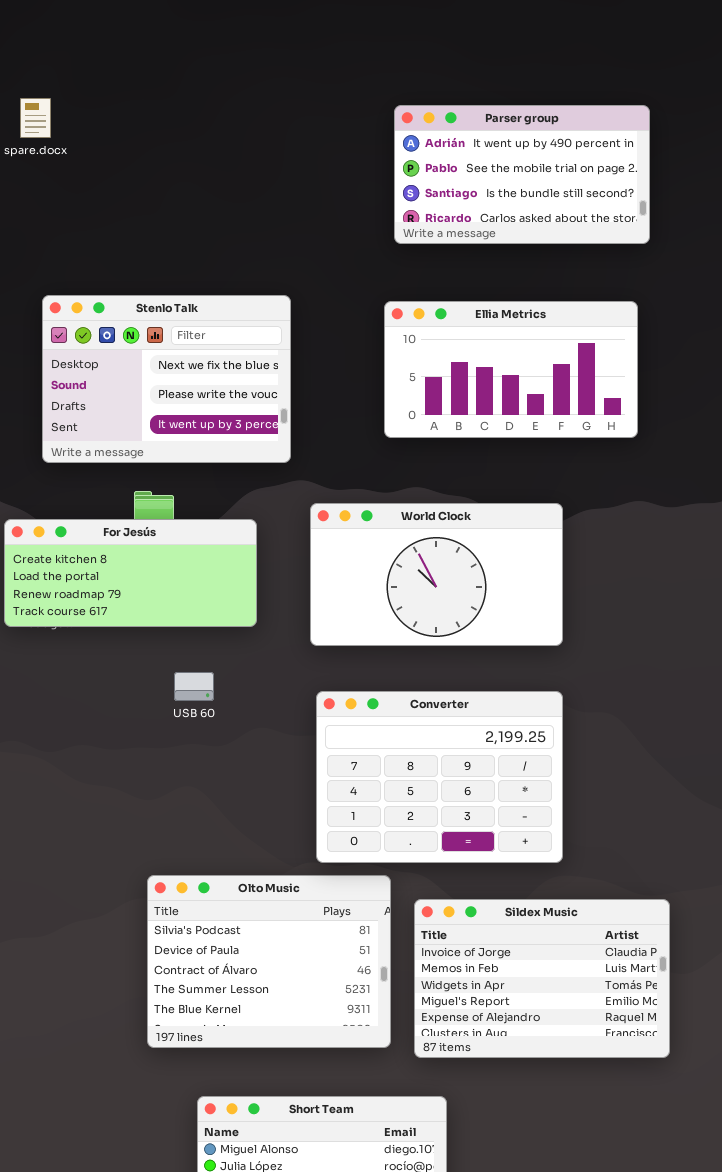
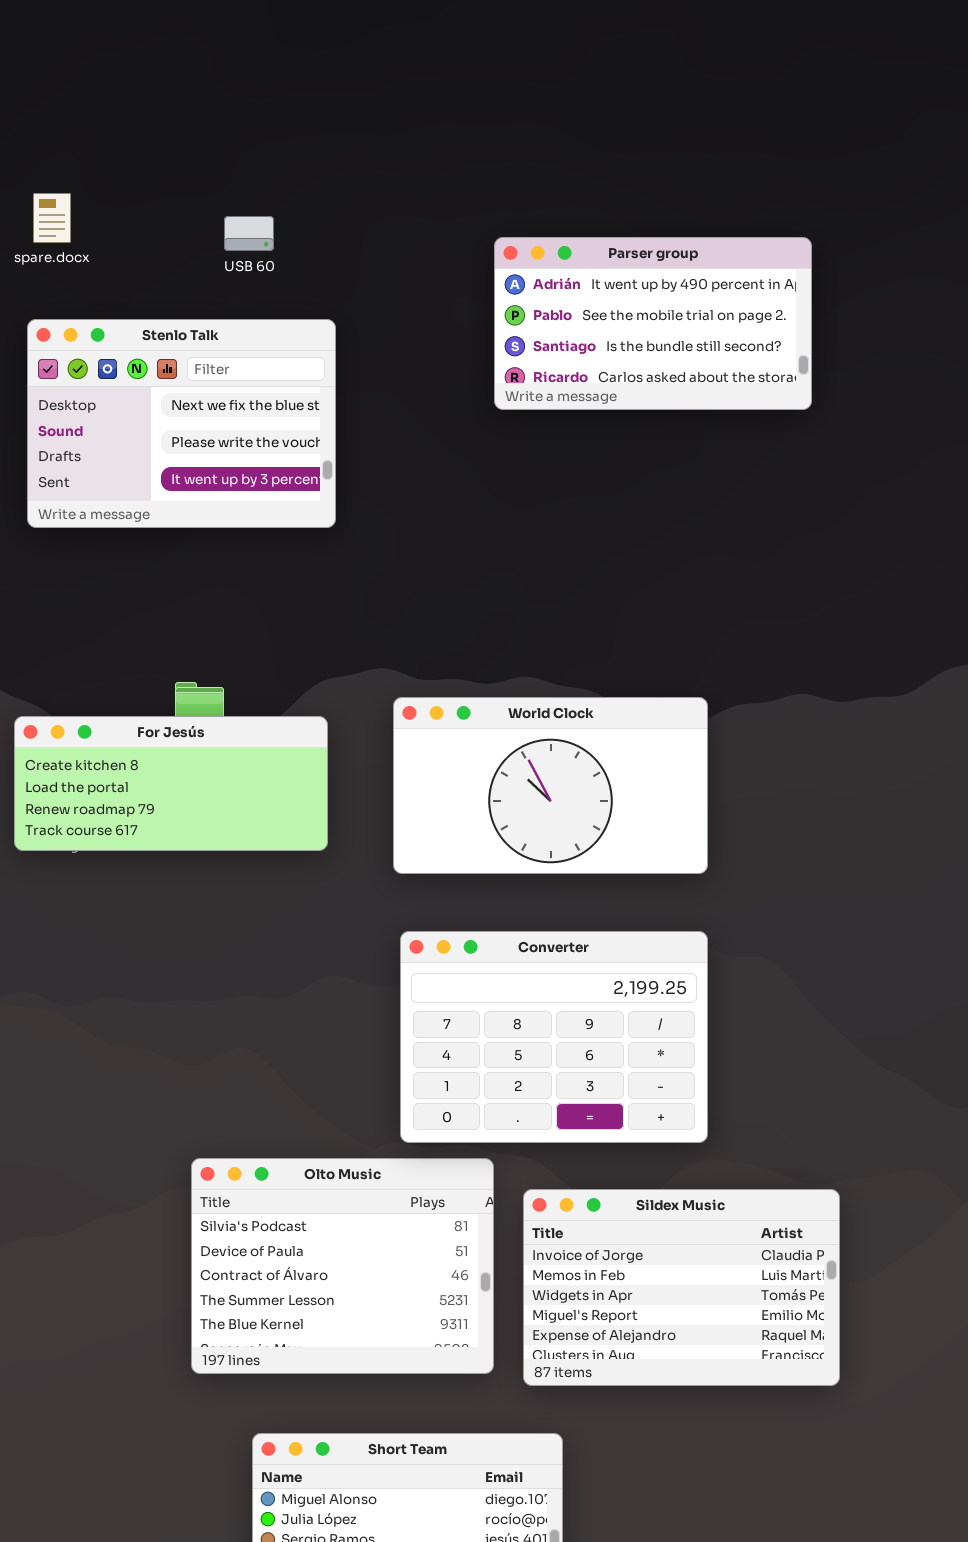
Parser group: [394,105,650,244] -> [494,237,812,410], moved
Stenlo Talk: [42,295,291,463] -> [27,319,336,528], moved
Ellia Metrics: [384,301,638,438] -> none, closed
USB 60: [174,672,214,701] -> [224,216,274,251], moved

